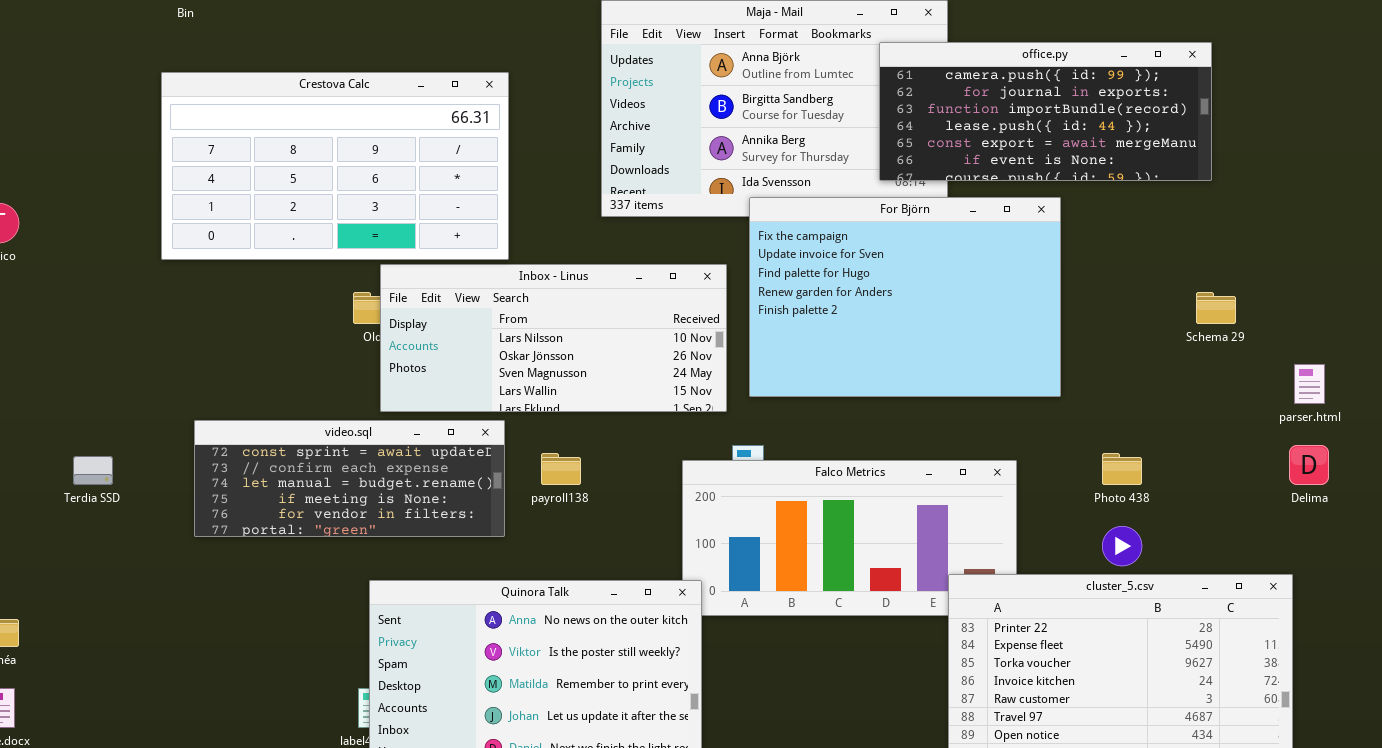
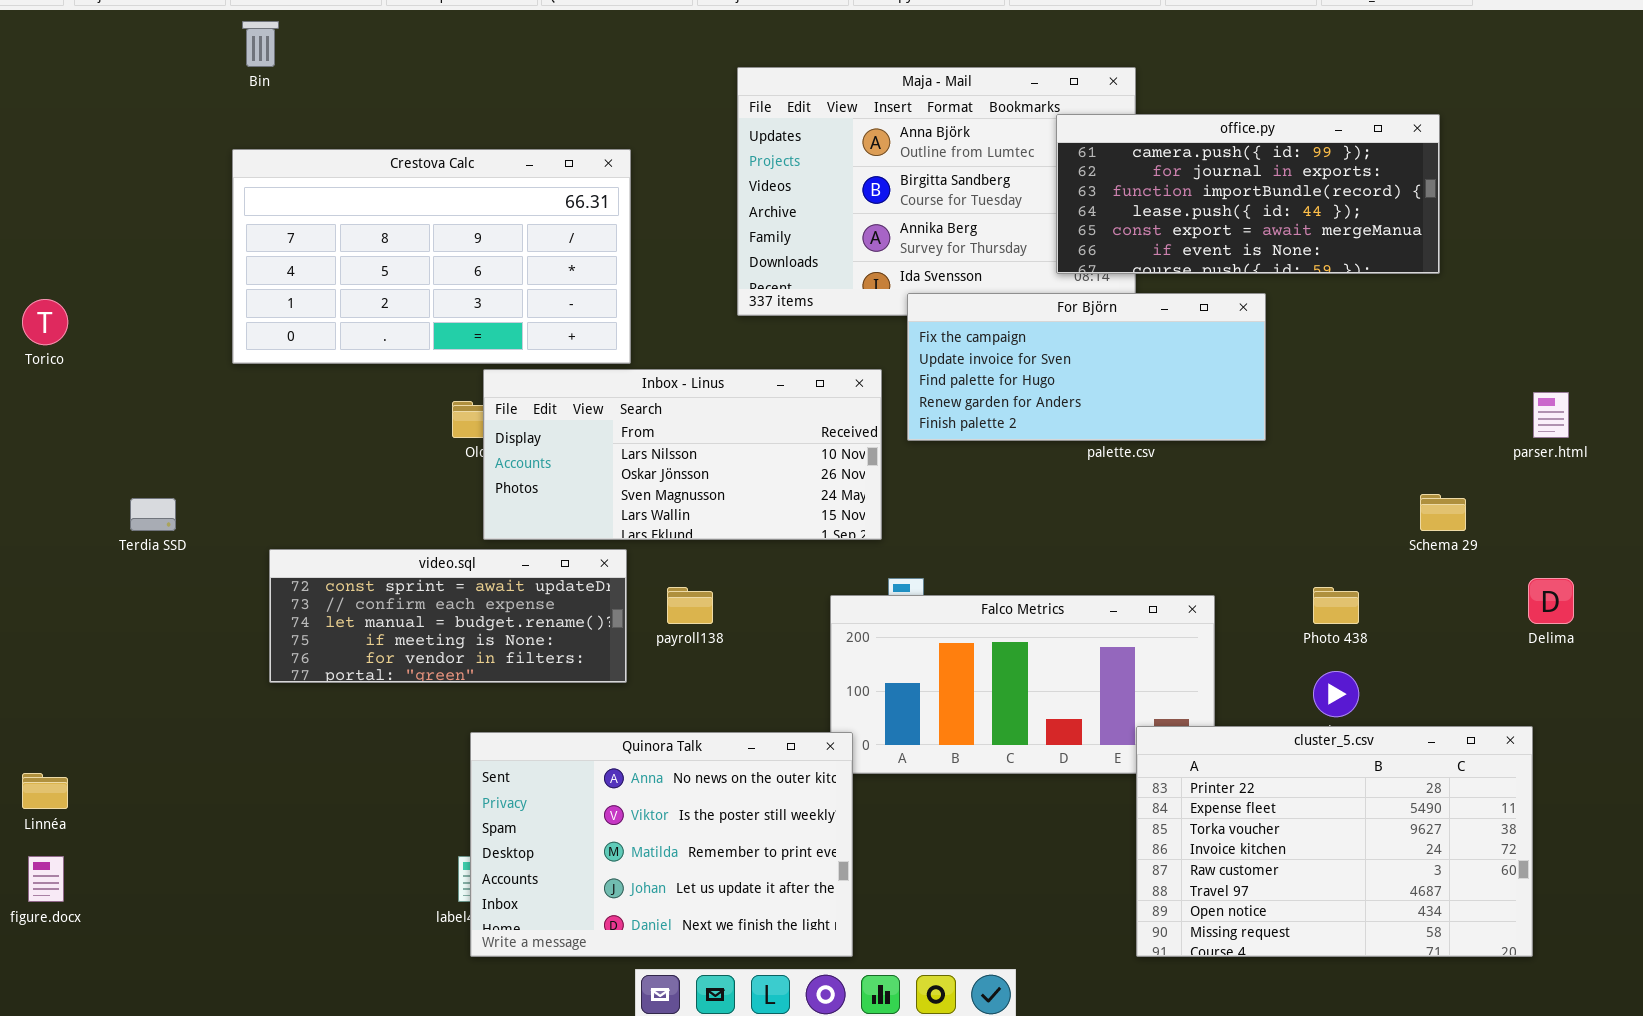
For Björn: [749,197,1061,397] -> [907,293,1266,441], resized
Schema 29: [1196,292,1236,324] -> [1420,494,1466,531], moved
parser.html: [1294,364,1325,404] -> [1533,392,1569,438], moved
Terdia SSD: [73,456,113,485] -> [130,498,176,531], moved

